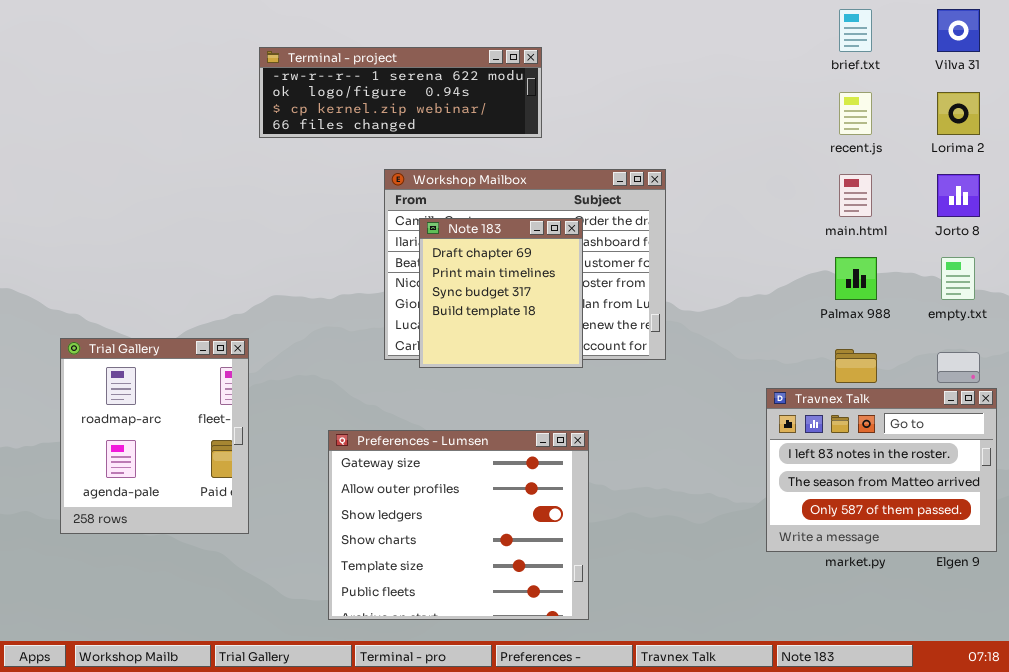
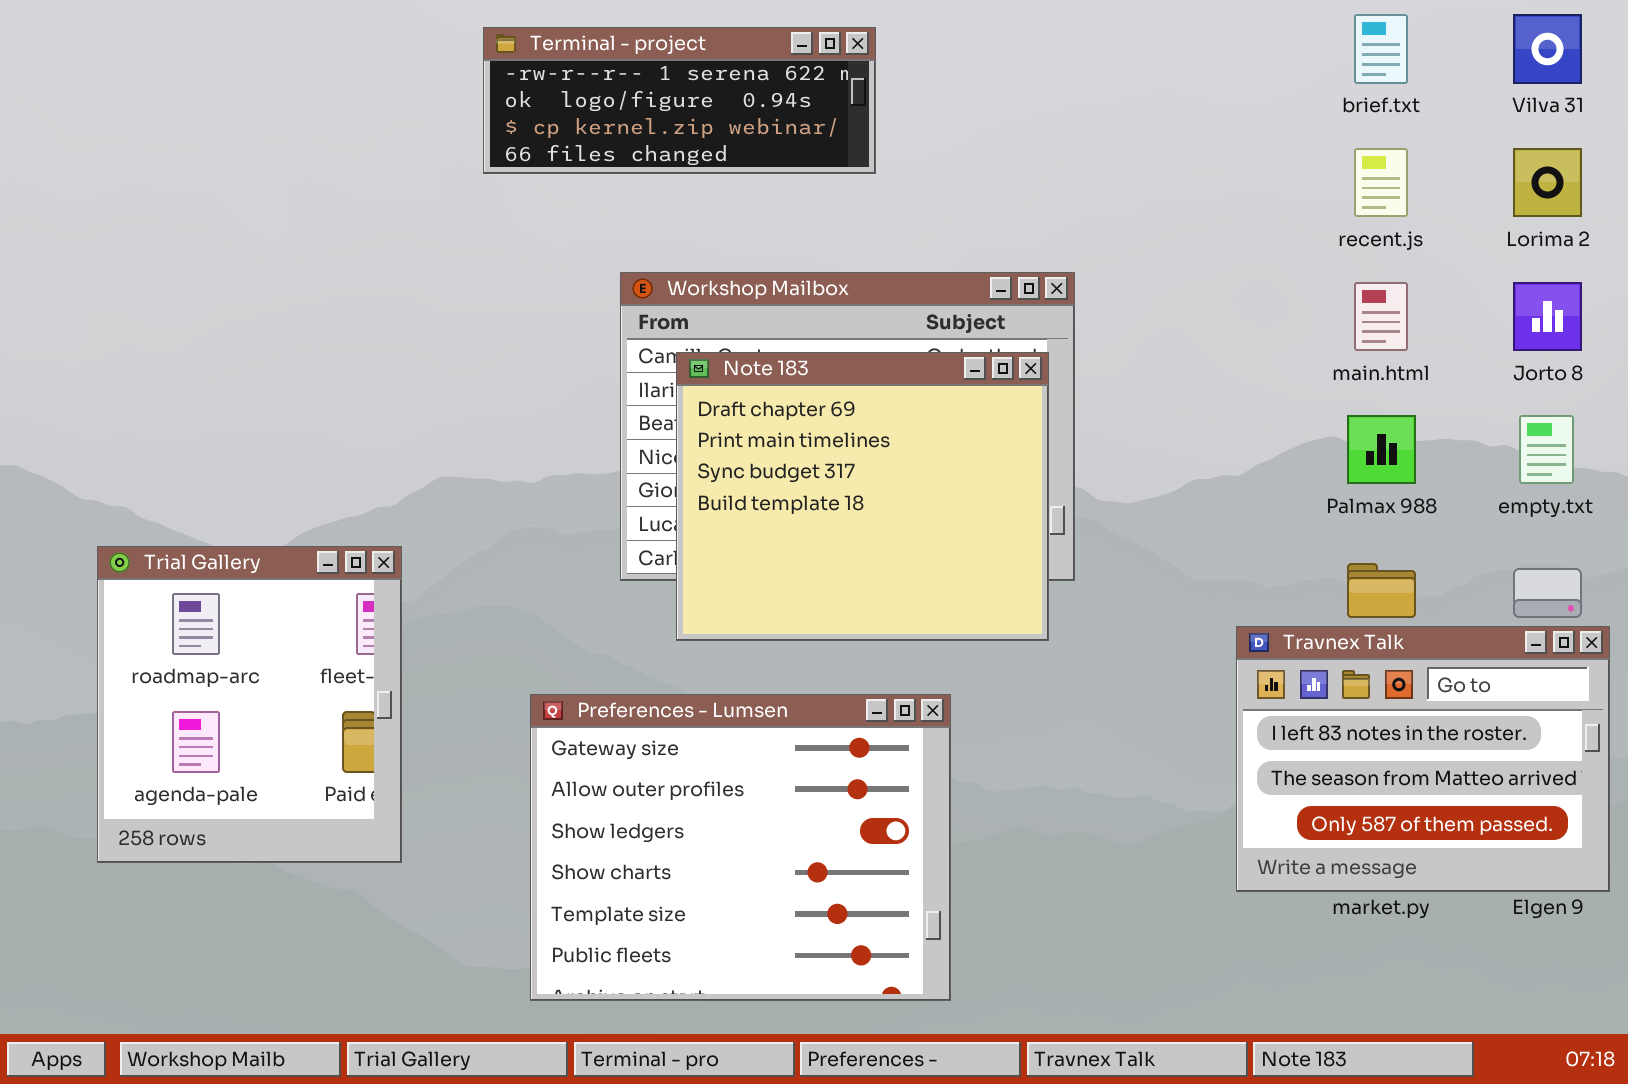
Terminal - project: [259,47,542,138] -> [483,27,876,174], moved, resized
Note 183: [419,218,583,368] -> [676,352,1049,641], resized

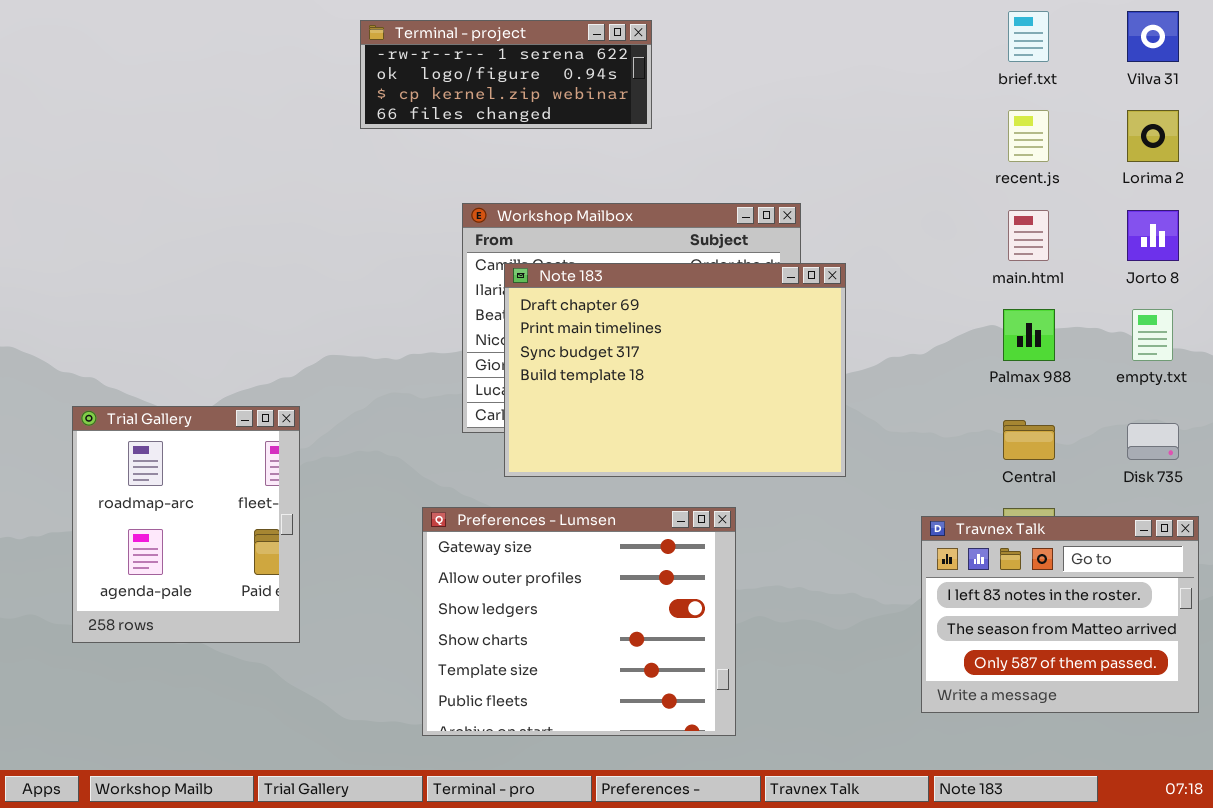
Note 183: [676,352,1049,641] -> [504,263,846,477], resized
Travnex Talk: [1236,626,1610,892] -> [921,516,1199,713], moved
Preferences - Lumsen: [530,694,951,1001] -> [422,507,736,736], moved

